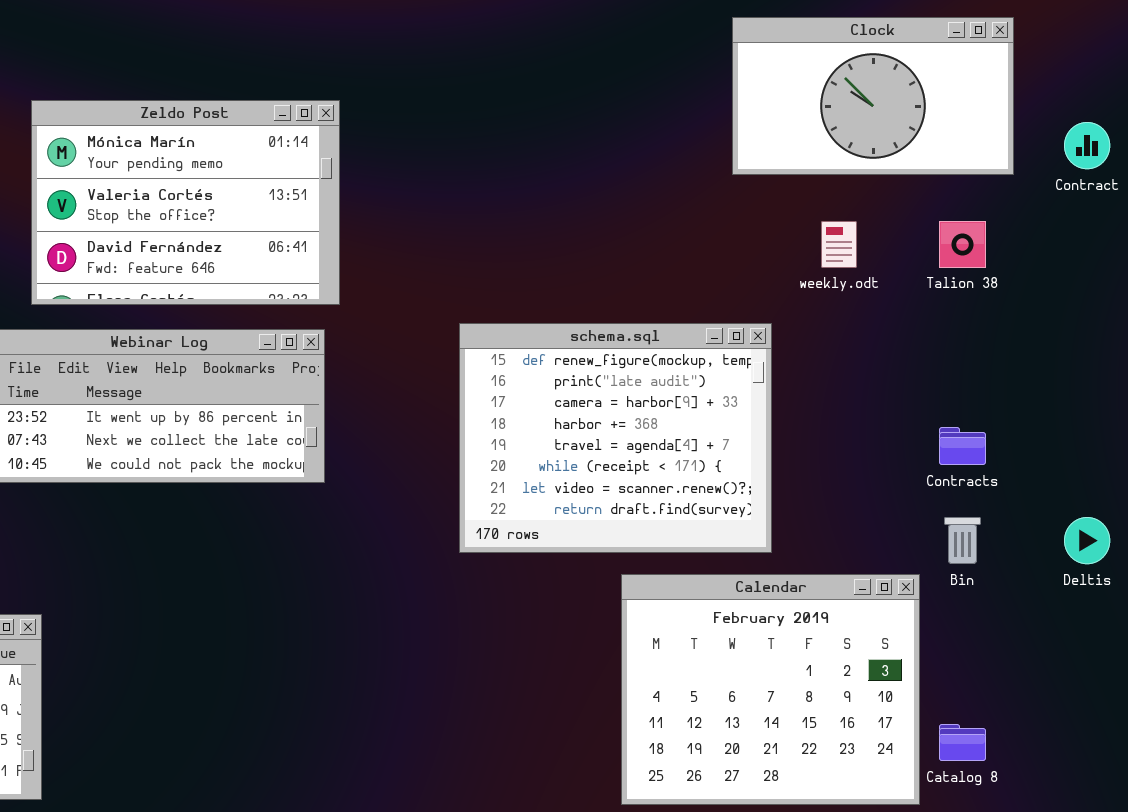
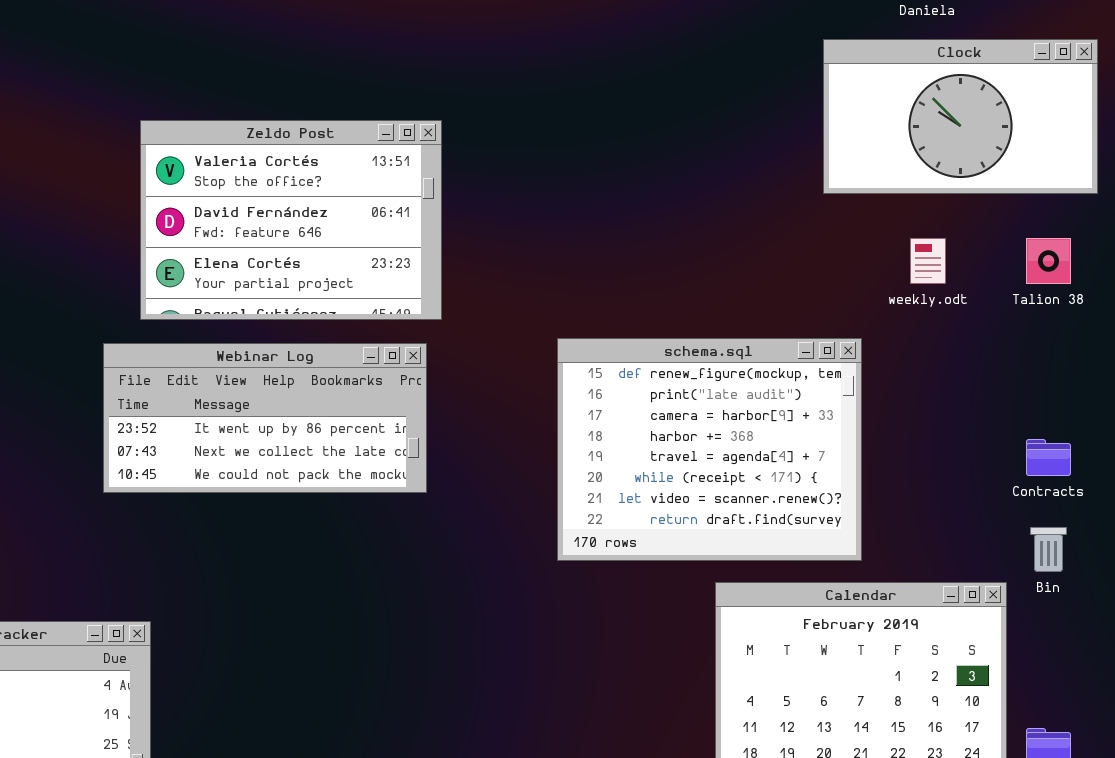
Zeldo Post: [31,100,340,305] -> [140,120,442,320], scrolled down 1 row

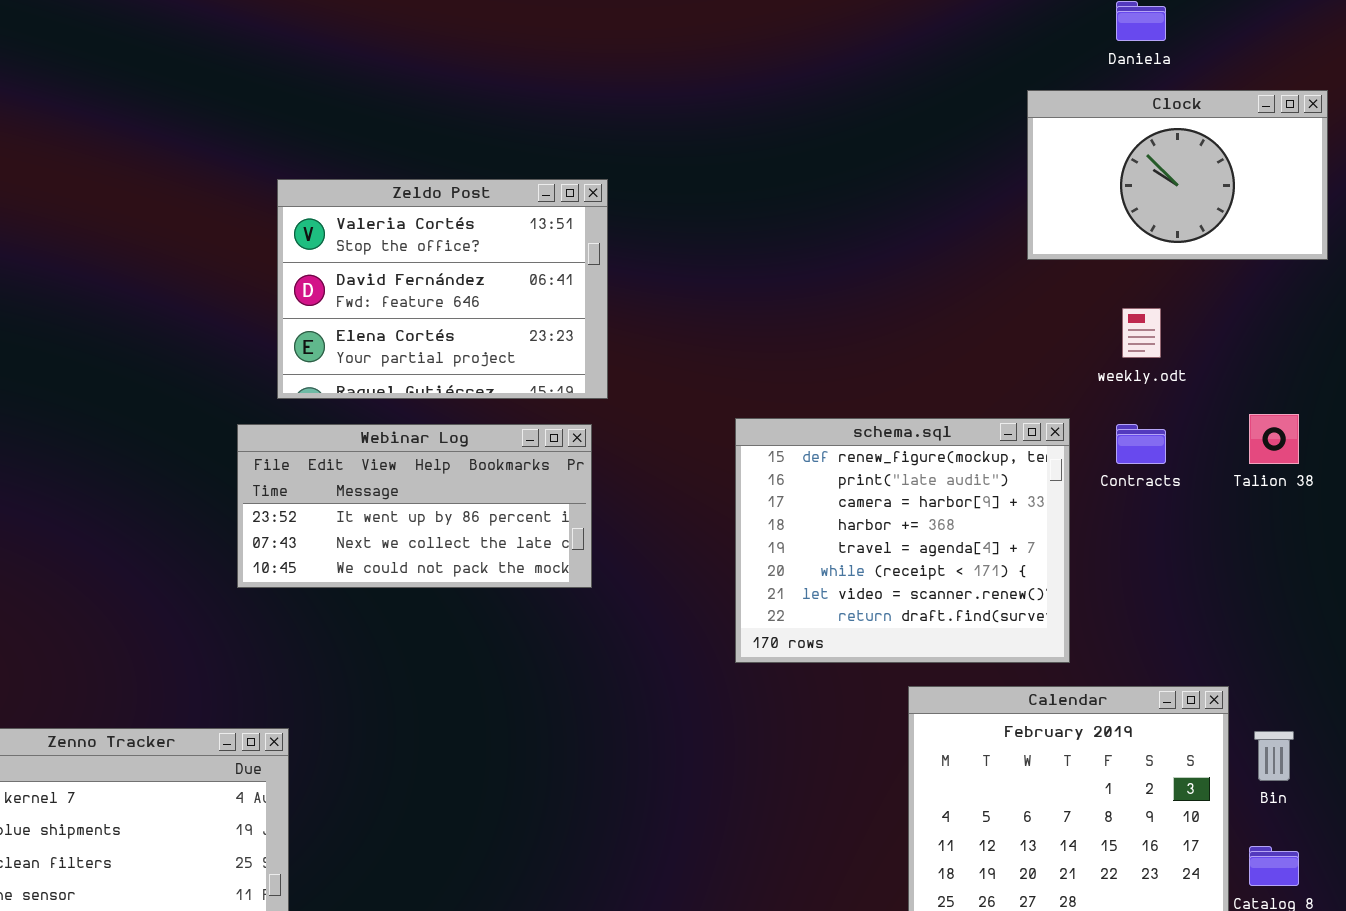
Talion 38: [1026,238,1071,284] -> [1249,414,1299,464], moved
Contracts: [1026,439,1071,476] -> [1116,424,1166,464], moved
Bin: [1030,527,1067,572] -> [1254,731,1294,781], moved

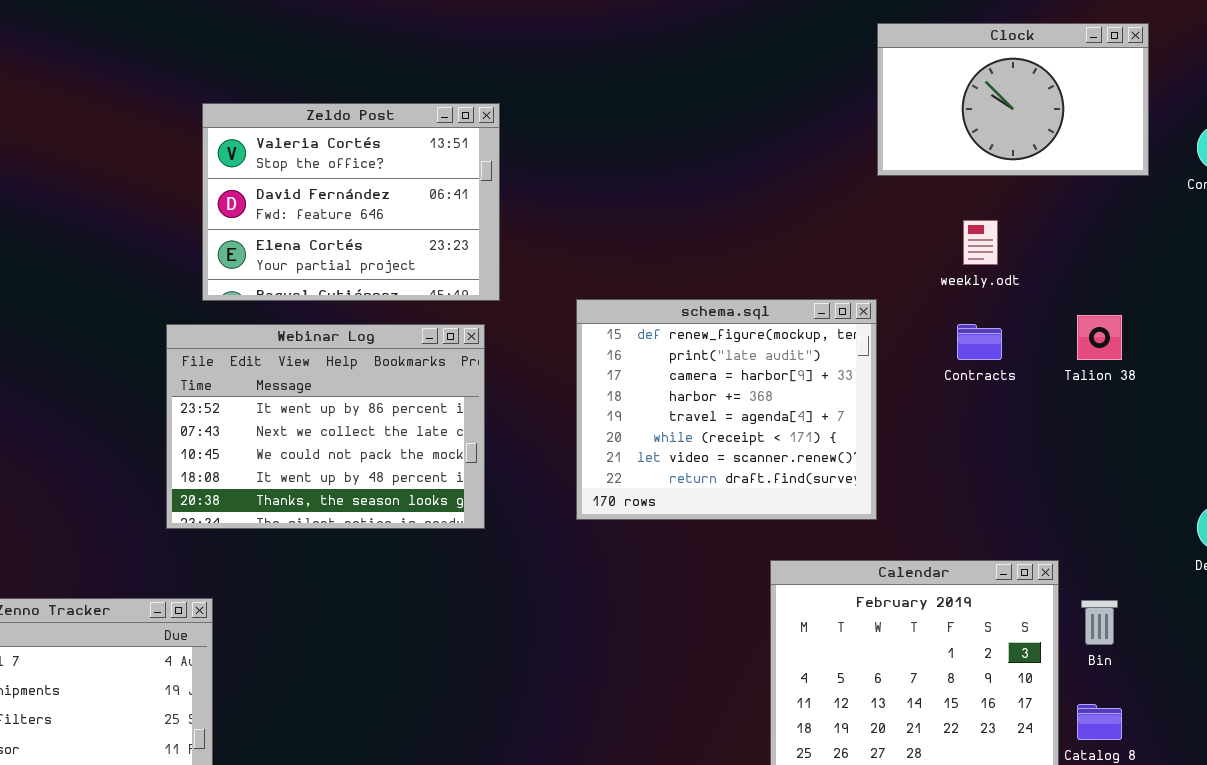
schema.sql: [735,418,1070,663] -> [576,299,877,520], moved
Webinar Log: [237,424,592,588] -> [166,324,485,529], resized

